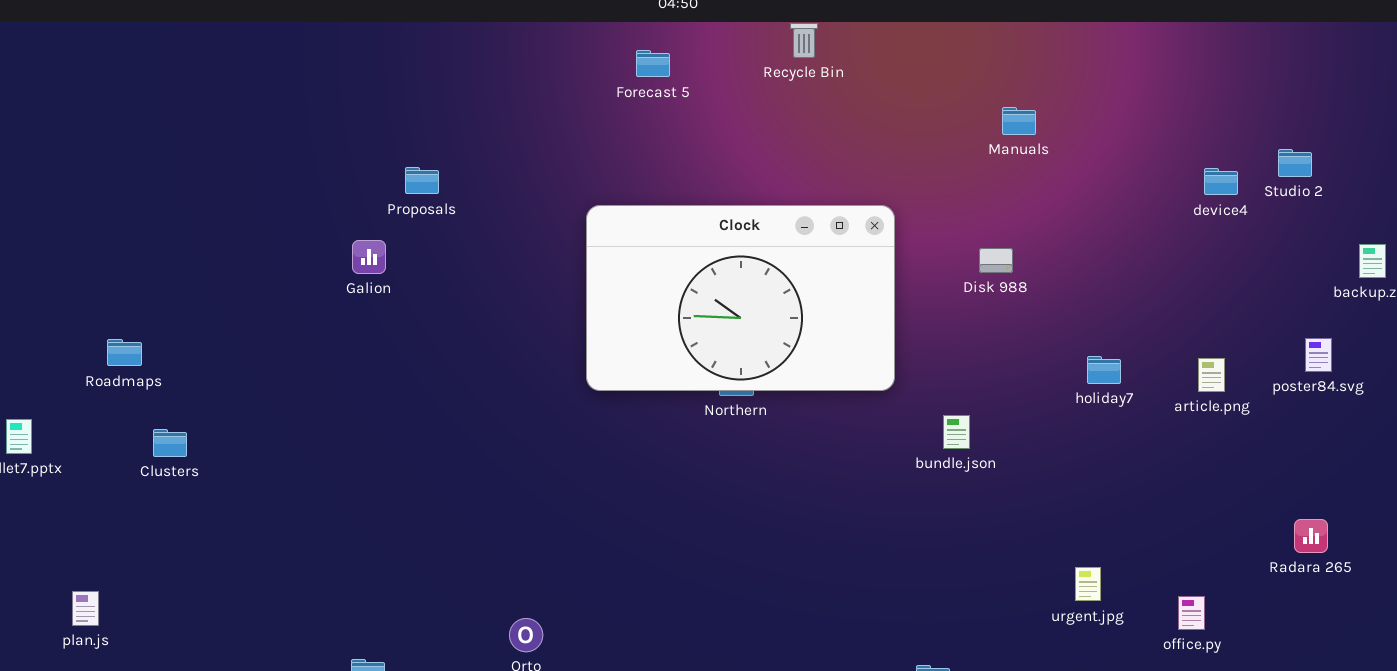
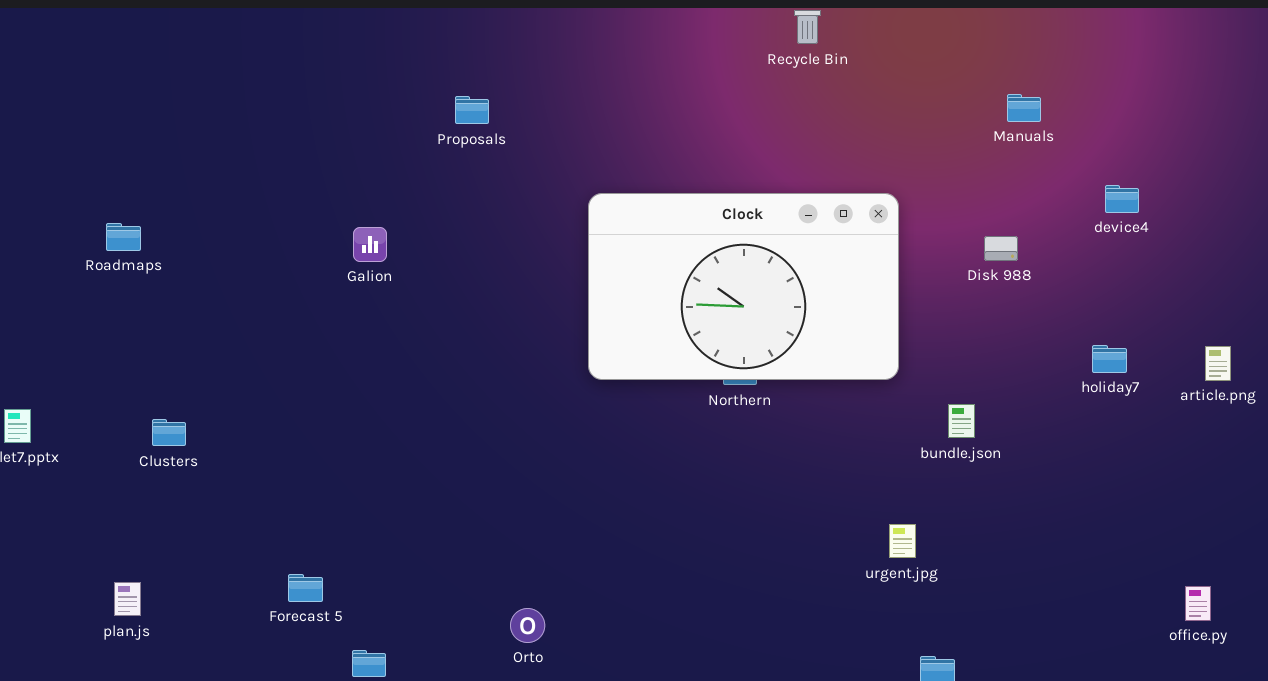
Forecast 5: [636,50,670,77] -> [288,574,323,602], moved
Proposals: [405,167,439,194] -> [455,96,489,124], moved
device4: [1204,168,1238,195] -> [1105,185,1139,213], moved
Roadmaps: [107,339,142,366] -> [106,223,141,251], moved
urgent.jpg: [1075,567,1101,601] -> [889,524,916,558], moved
plan.js: [72,591,99,626] -> [114,582,141,616], moved

